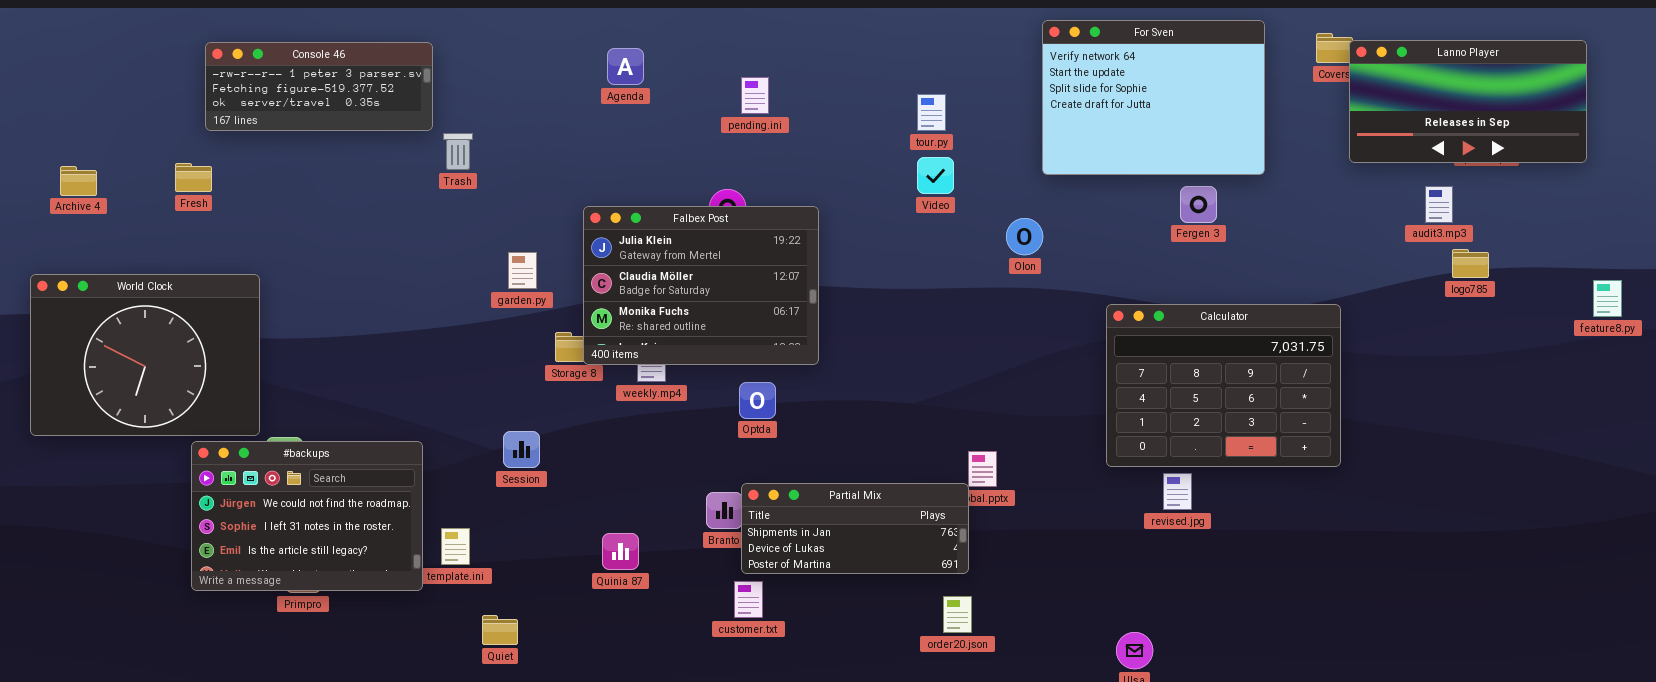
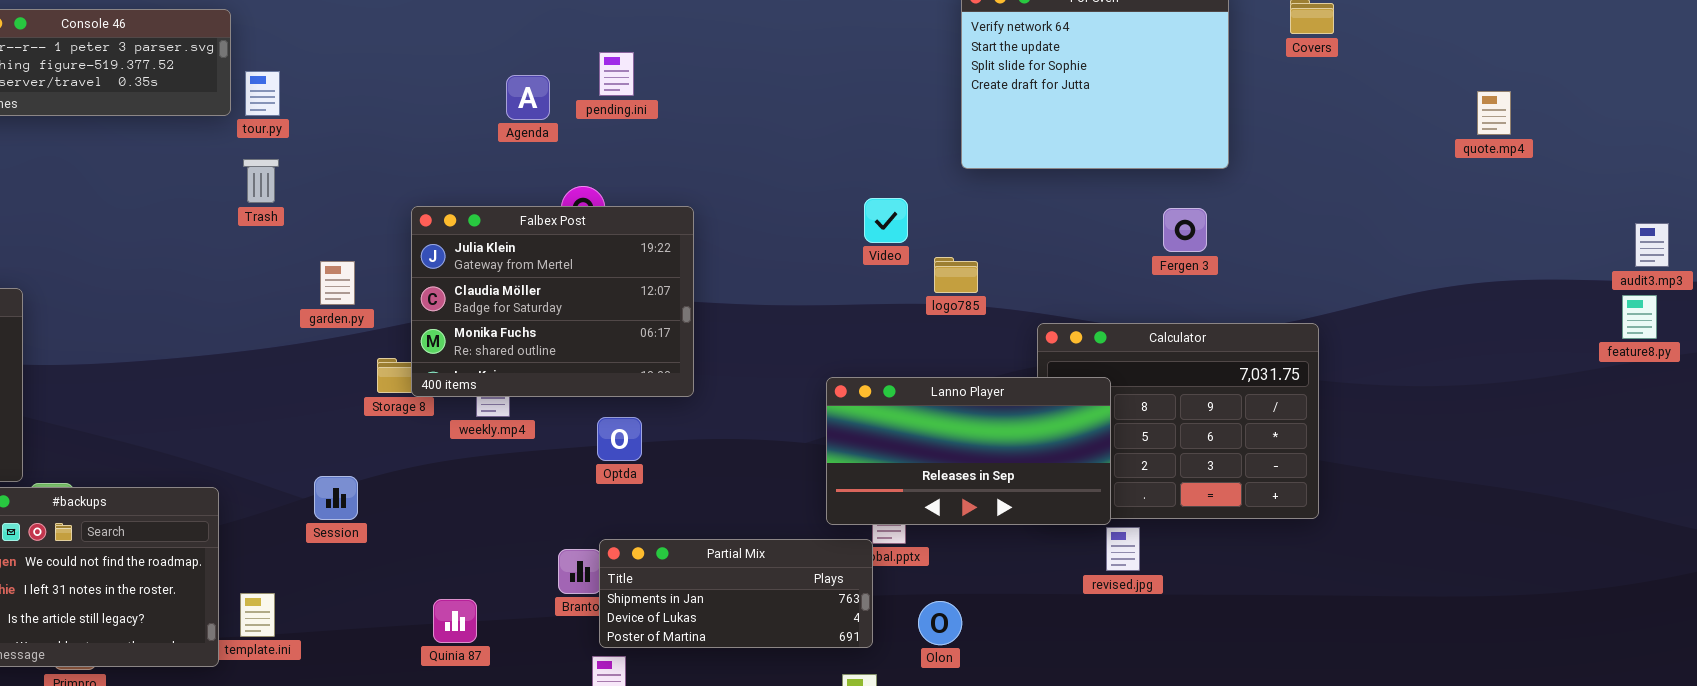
Lanno Player: [1349,40,1587,163] -> [826,377,1111,525], moved
Agenda: [607,48,644,85] -> [506,75,550,120], moved
tour.py: [917,94,946,131] -> [245,71,280,116], moved
Trash: [443,133,473,170] -> [243,159,279,203], moved
Video: [917,157,954,194] -> [864,198,908,243], moved
Fergen 3: [1180,186,1217,223] -> [1163,208,1207,252], moved
audit3.mp3: [1425,186,1453,223] -> [1635,223,1669,267], moved
Olon: [1006,218,1043,255] -> [918,601,962,645], moved
logo785: [1452,249,1489,278] -> [934,257,978,293], moved

